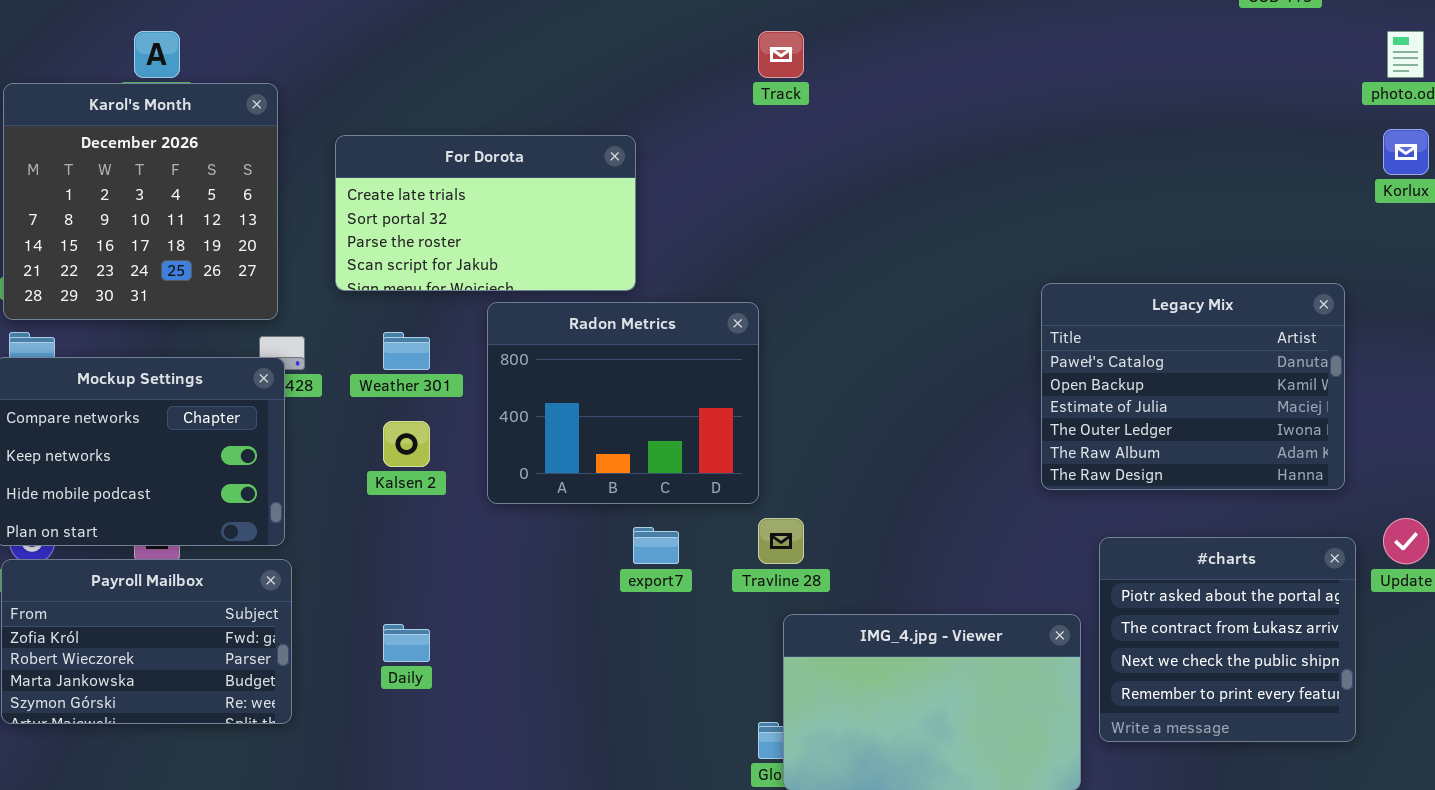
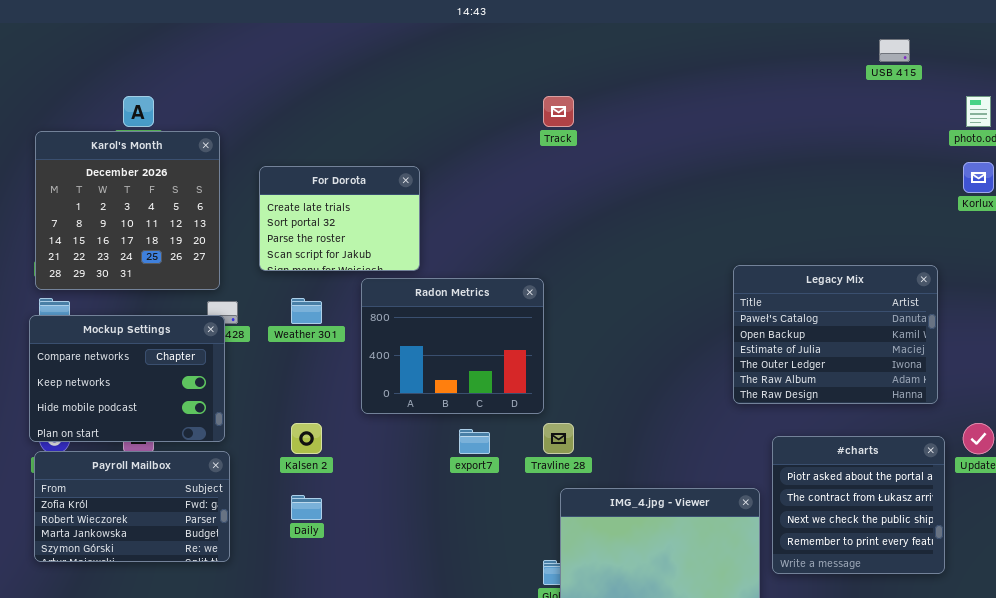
For Dorota: [335,135,636,291] -> [259,166,420,271], resized
Kalsen 2: [383,421,430,467] -> [291,423,322,454], moved

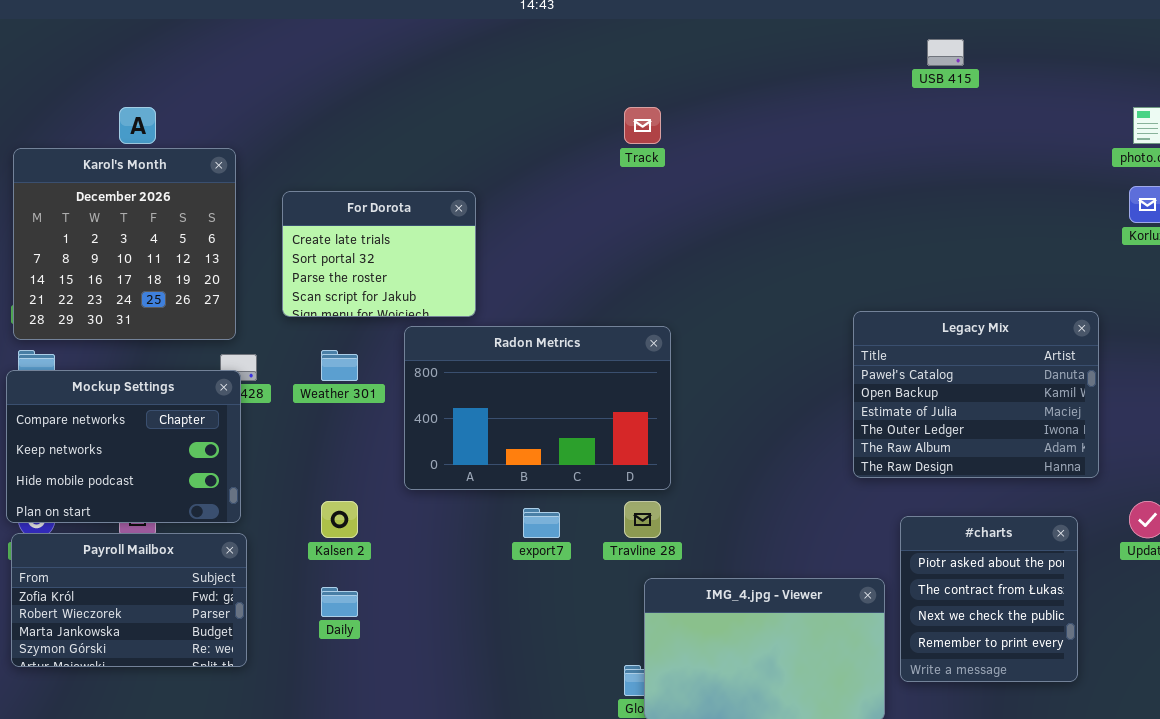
USB 415: [879,39,910,62] -> [927,39,964,66], moved
Radon Metrics: [361,278,544,414] -> [404,326,671,490], resized
#charts: [772,436,945,574] -> [900,516,1078,682], resized

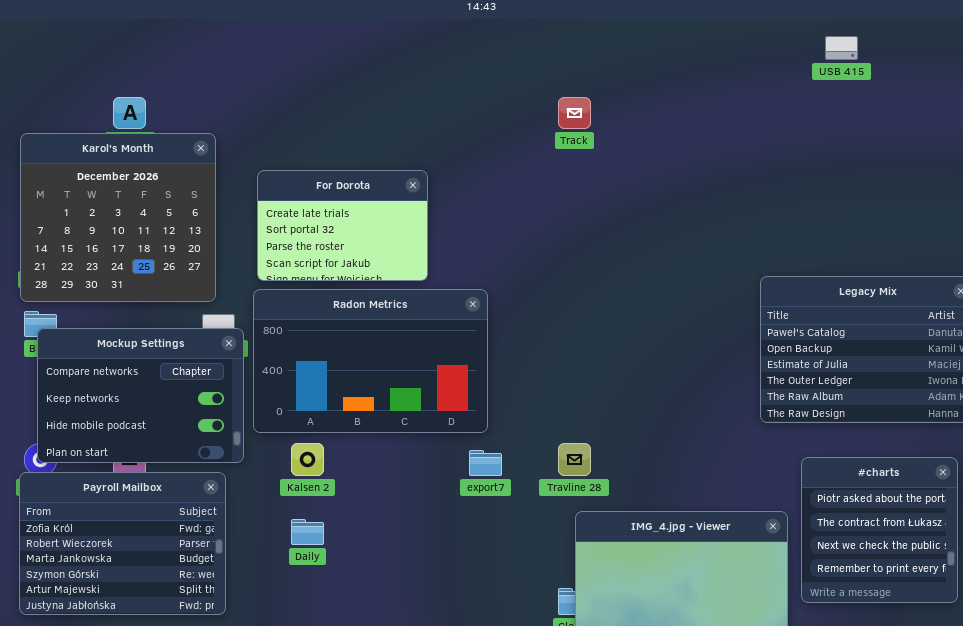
Radon Metrics: [404,326,671,490] -> [253,289,488,433], moved
Mockup Settings: [6,370,241,523] -> [37,328,244,463], moved
Payroll Mailbox: [11,533,247,667] -> [19,472,226,615], resized

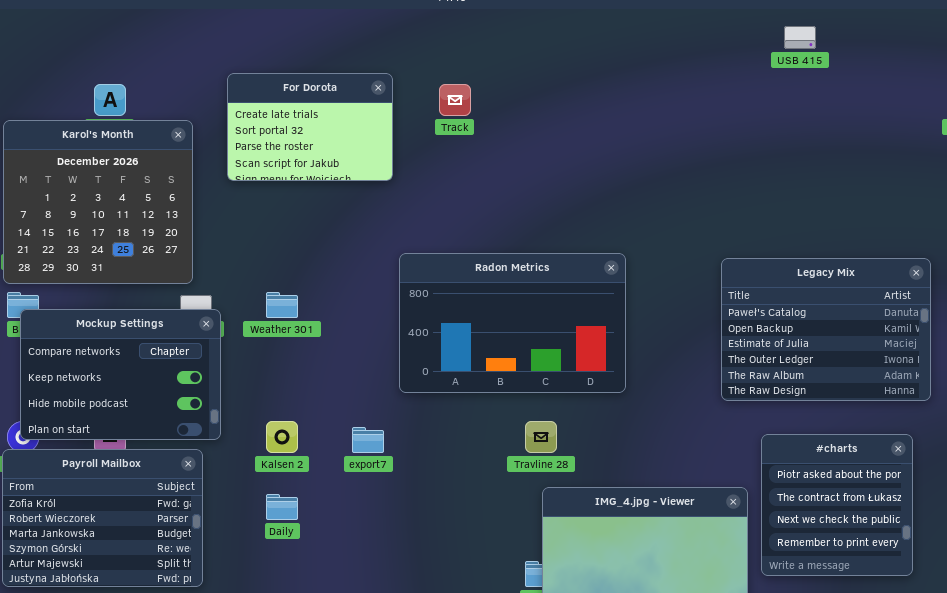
Track: [558,97,591,129] -> [439,84,471,116], moved
For Dorota: [257,170,428,281] -> [227,73,393,181], moved
Radon Metrics: [253,289,488,433] -> [399,253,626,393], moved
export7: [469,450,502,476] -> [352,427,384,453], moved

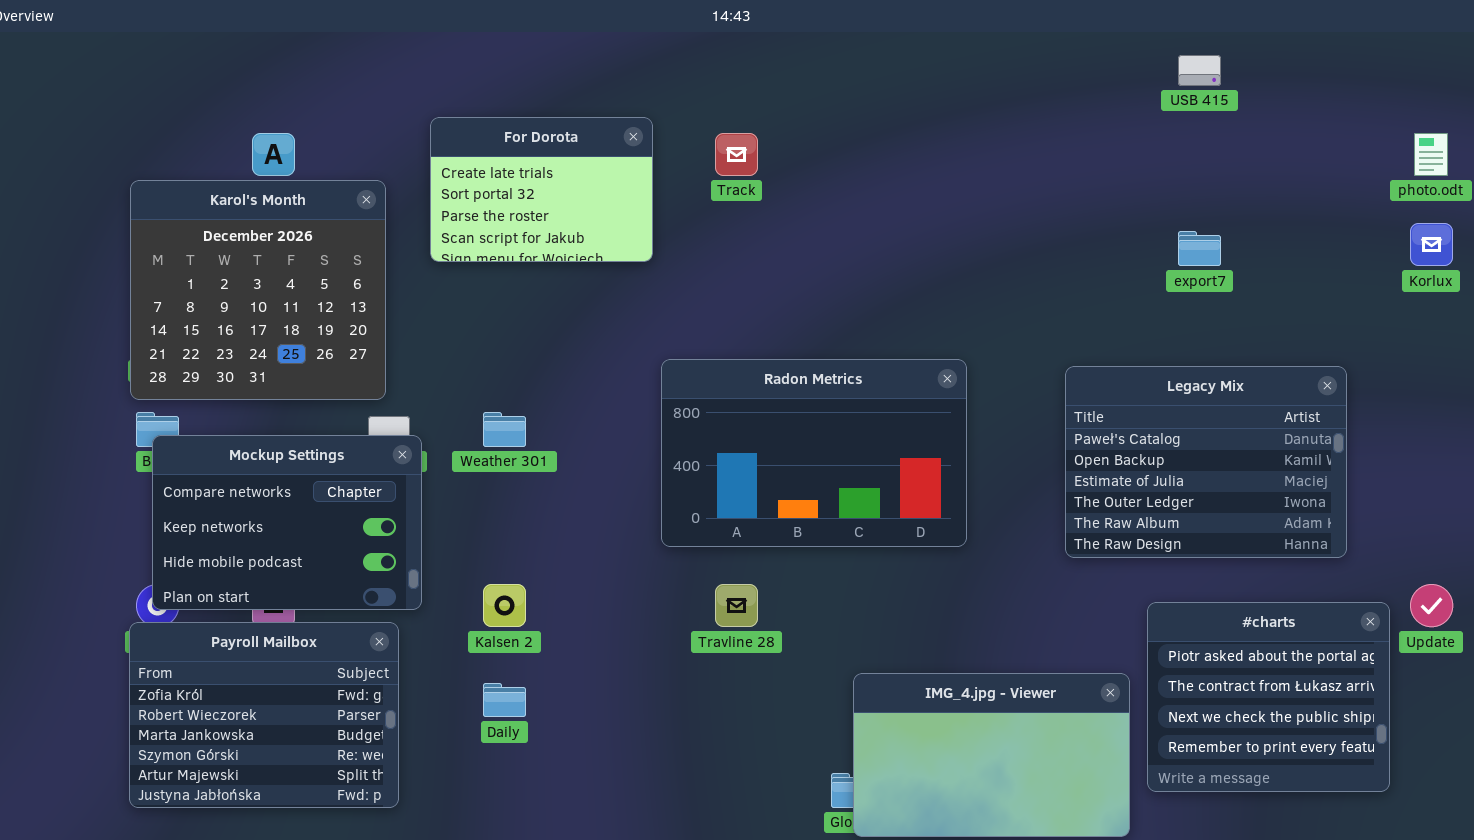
Legacy Mix: [721,258,931,401] -> [1065,366,1347,558], moved
Travline 28: [525,421,557,453] -> [715,584,758,627], moved
export7: [352,427,384,453] -> [1178,231,1221,266], moved
#charts: [761,434,913,576] -> [1147,602,1390,792], resized

